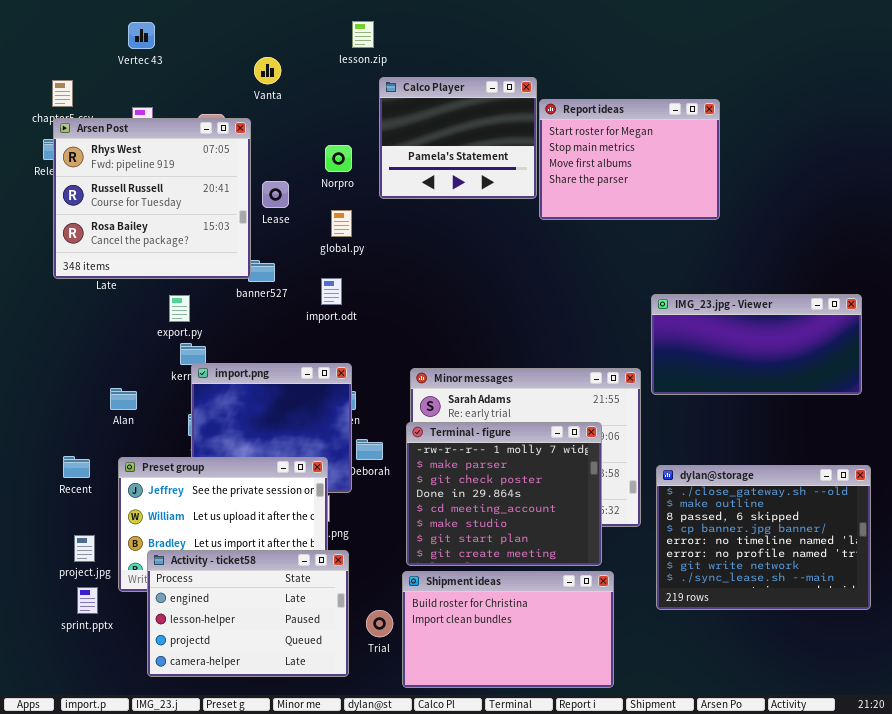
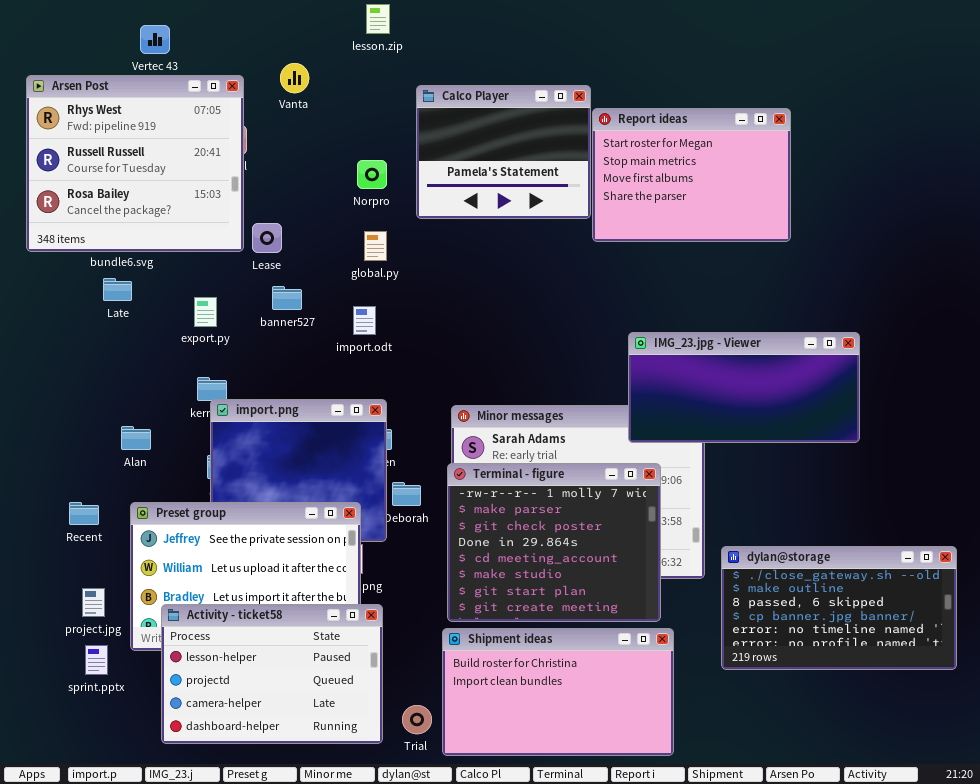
lesson.zip: [352,21,374,48] -> [366,4,390,34], moved
Arsen Post: [53,118,251,279] -> [26,75,244,252], moved
Lease: [262,181,289,208] -> [252,223,282,253], moved
IMG_23.jpg - Viewer: [651,294,862,395] -> [628,332,860,443], moved
export.py: [169,295,190,322] -> [194,297,217,327], moved
dylan@storage: [656,465,871,610] -> [721,546,957,670], resized
Activity - ticket58: [147,550,349,677] -> [161,604,383,744], scrolled down 1 row
Trial: [366,610,393,637] -> [402,705,432,734], moved

